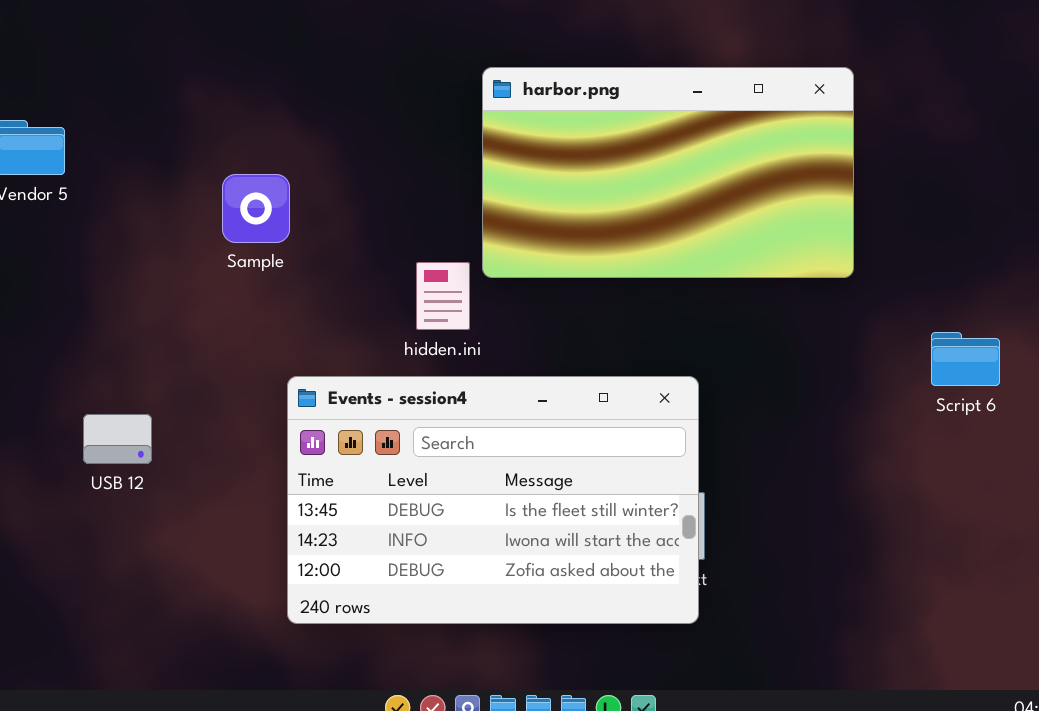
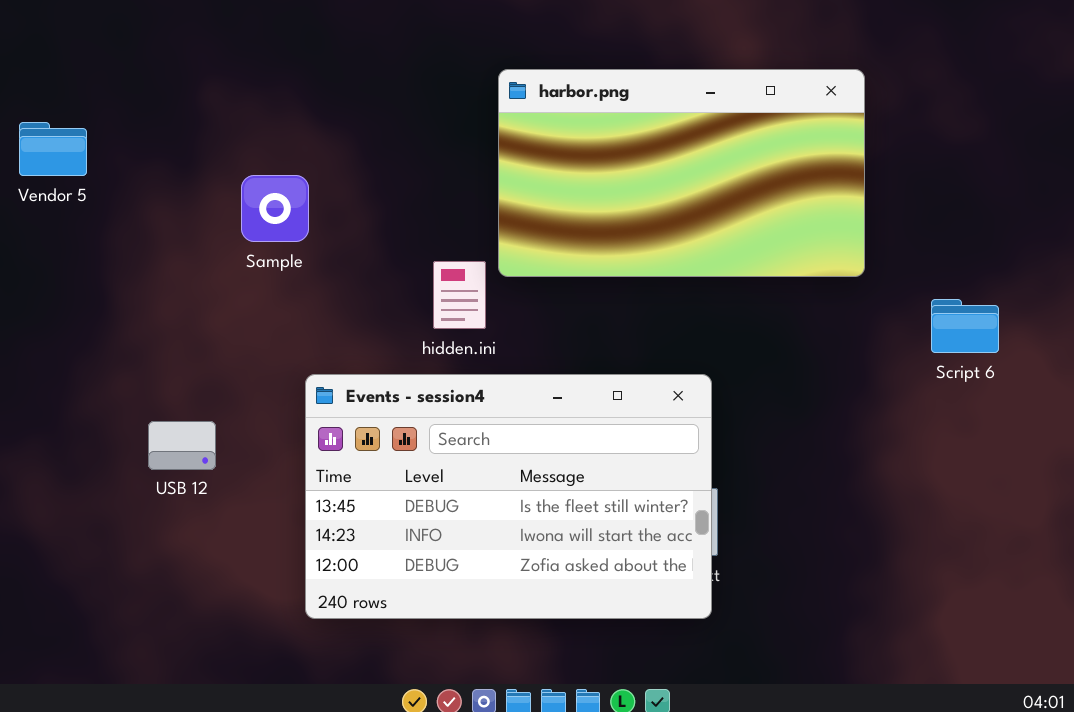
Script 6: [931,332,1000,386] -> [931,299,999,353], moved
USB 12: [83,414,152,464] -> [148,421,216,470], moved

